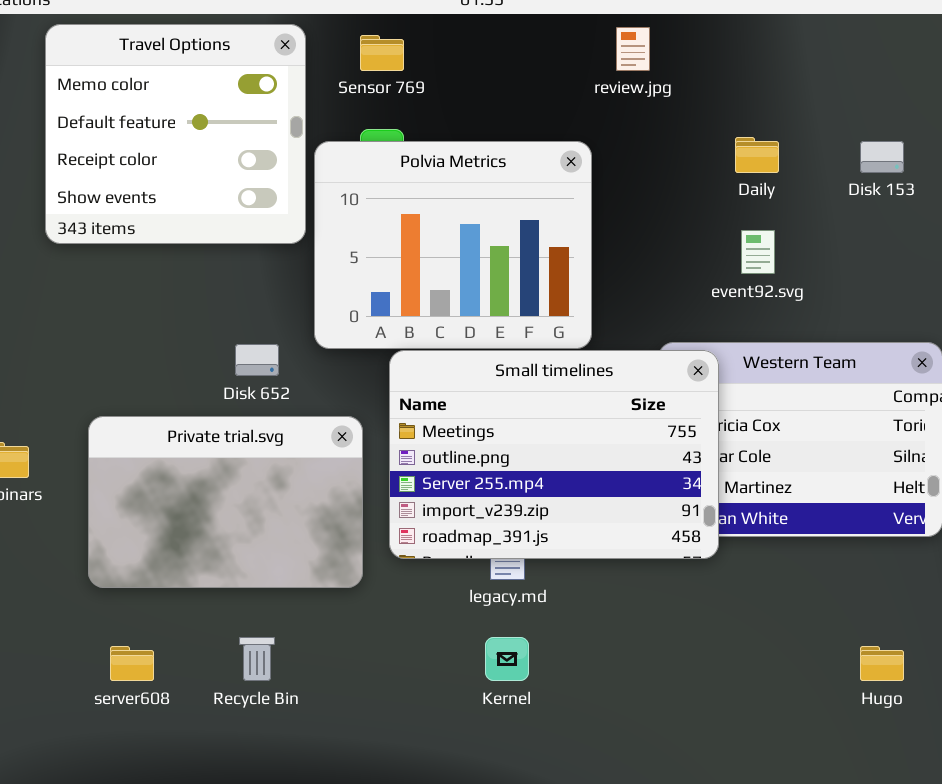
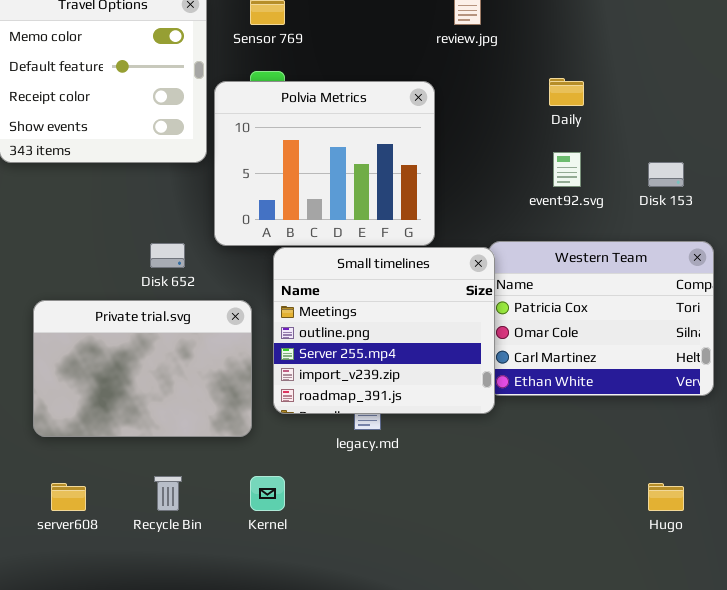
Disk 153: [860,141,904,173] -> [648,162,684,187], moved
Small timelines: [389,350,719,559] -> [273,247,495,414], resized
Kernel: [485,637,529,681] -> [250,476,285,511], moved

